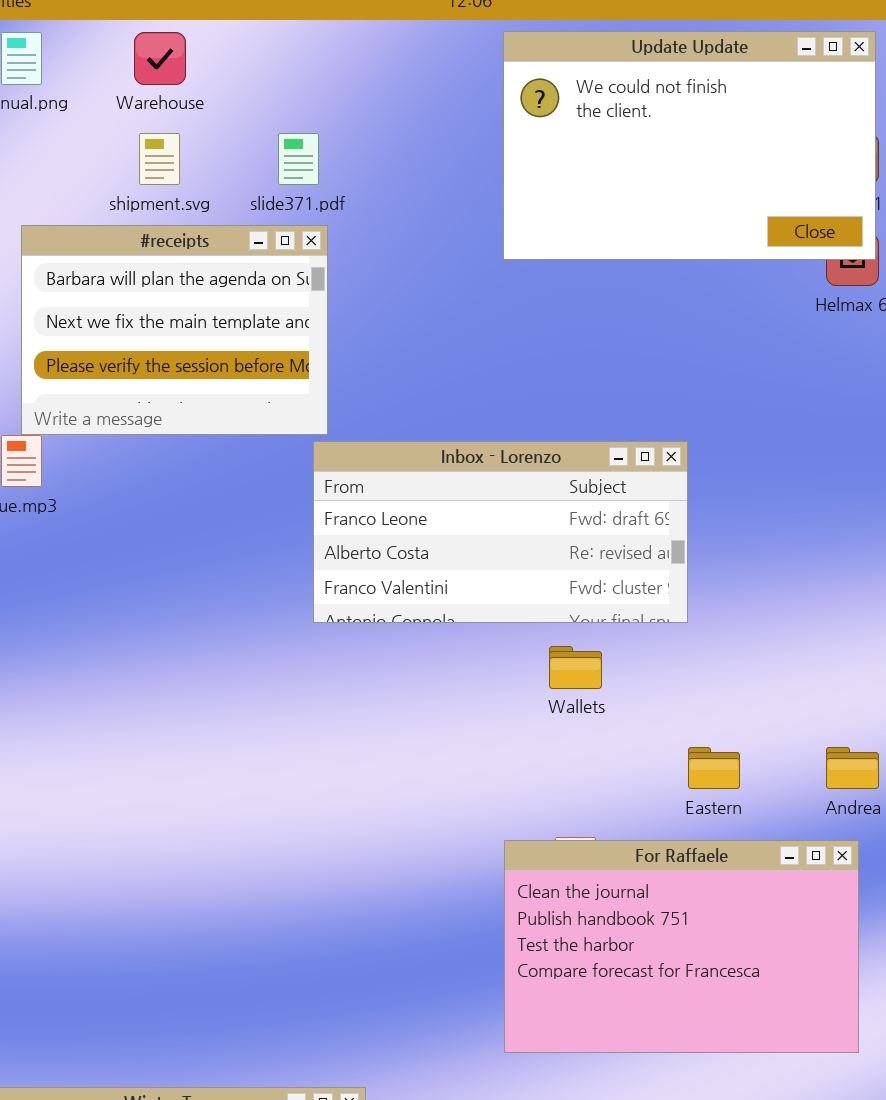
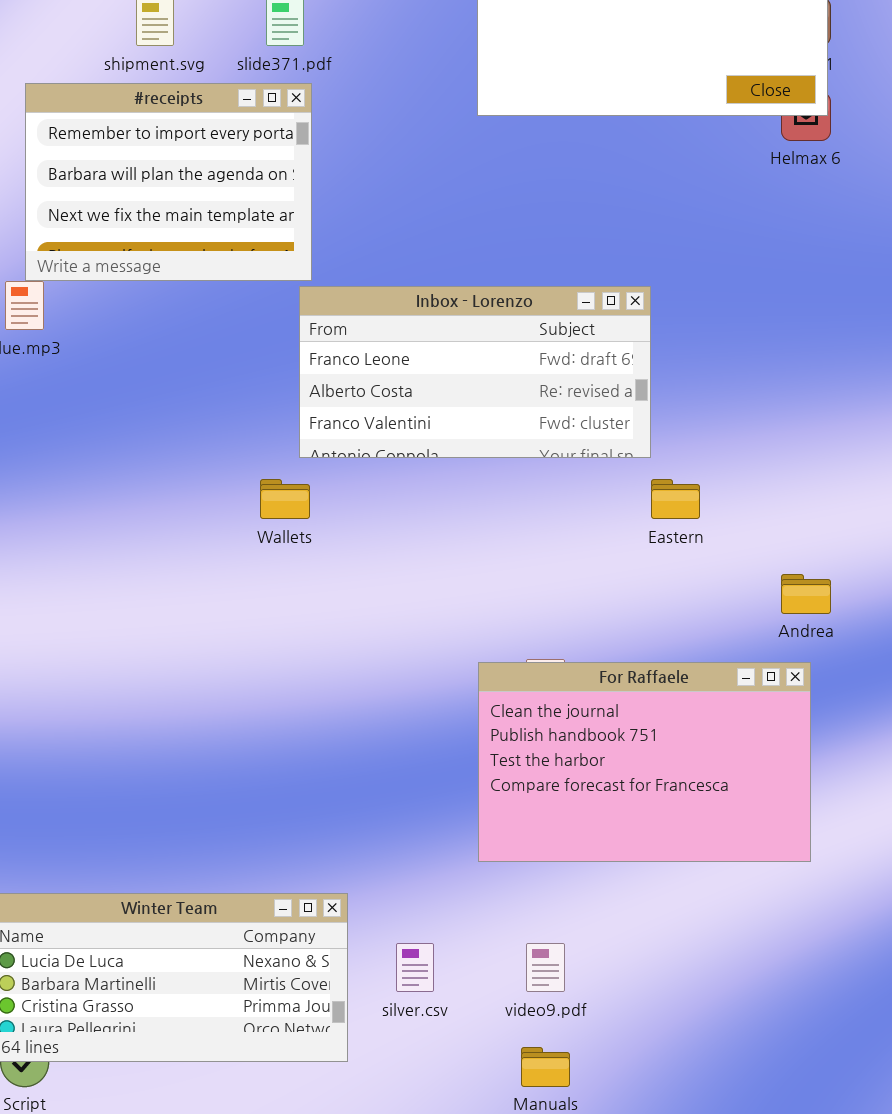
#receipts: [21,225,328,435] -> [25,83,312,281], scrolled up 1 row
Wallets: [549,646,602,689] -> [260,479,310,519], moved
Eastern: [688,747,740,789] -> [651,479,700,519], moved

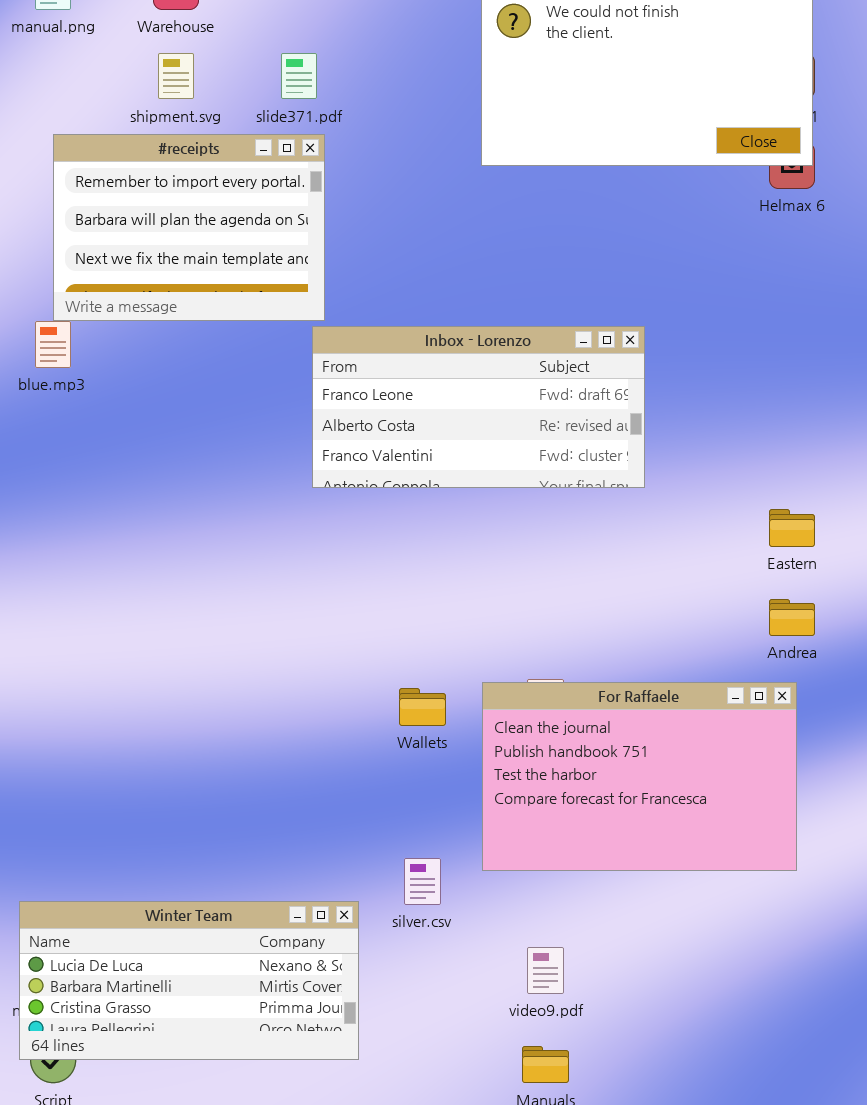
Wallets: [260,479,310,519] -> [399,688,446,726], moved
Eastern: [651,479,700,519] -> [769,509,815,547], moved
silver.csv: [396,943,434,992] -> [404,858,441,905], moved

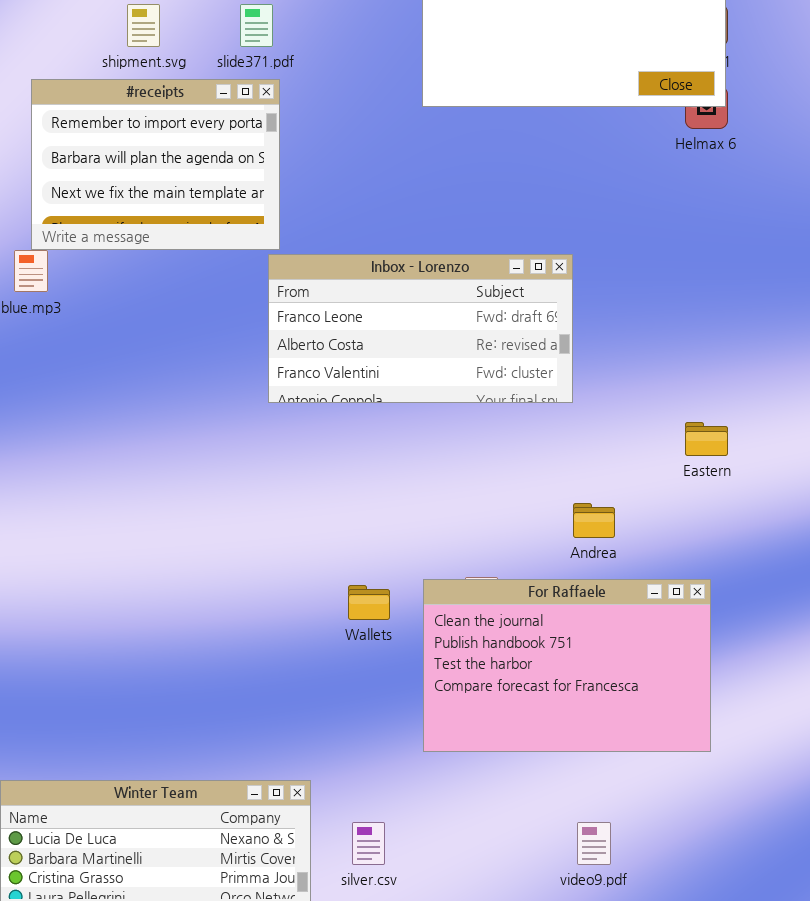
Andrea: [769,599,815,636] -> [573,503,615,538], moved
silver.csv: [404,858,441,905] -> [352,822,385,865], moved
video9.pdf: [527,947,564,994] -> [577,822,611,865], moved

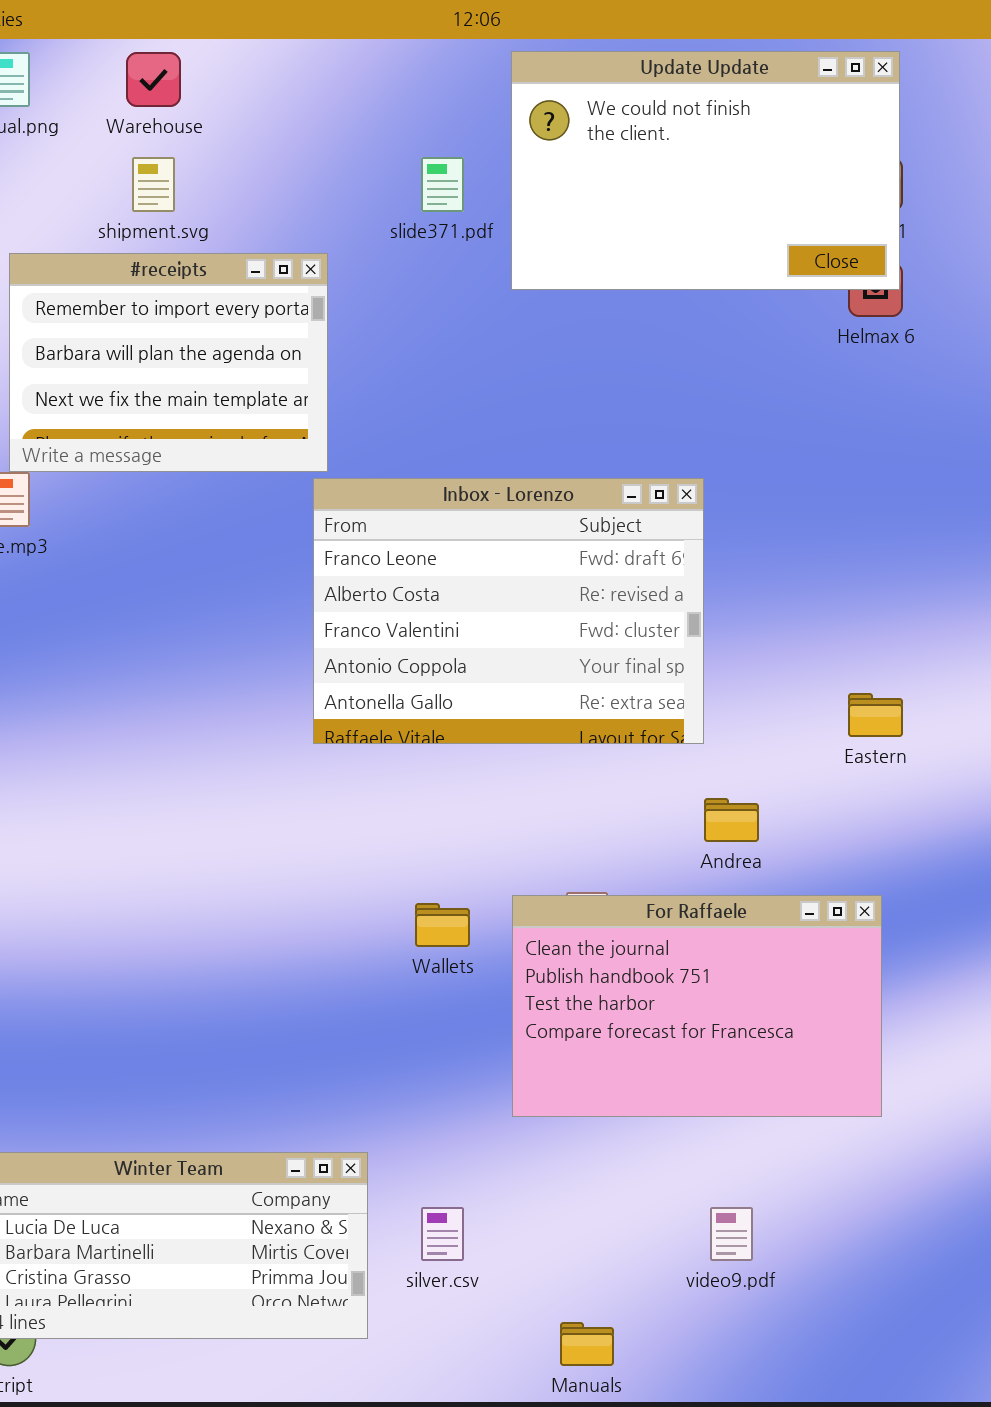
slide371.pdf: [240,4,273,47] -> [421,157,464,212], moved
Inbox - Lorenzo: [268,254,573,403] -> [313,478,704,744], resized

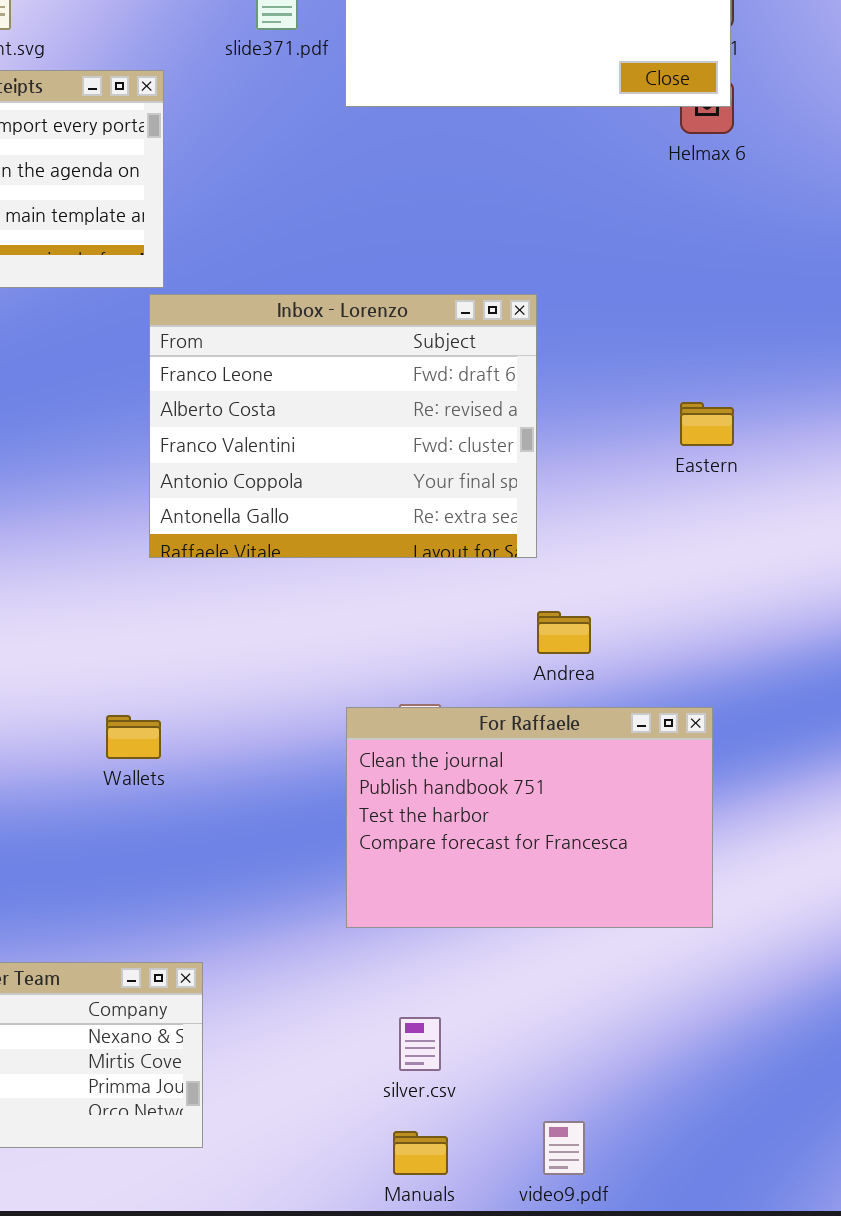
Eastern: [848,693,903,737] -> [680,402,734,446], moved
Wallets: [415,903,470,947] -> [106,715,161,759], moved
silver.csv: [421,1207,464,1261] -> [399,1017,441,1071], moved
video9.pdf: [710,1207,753,1261] -> [543,1121,585,1175], moved

